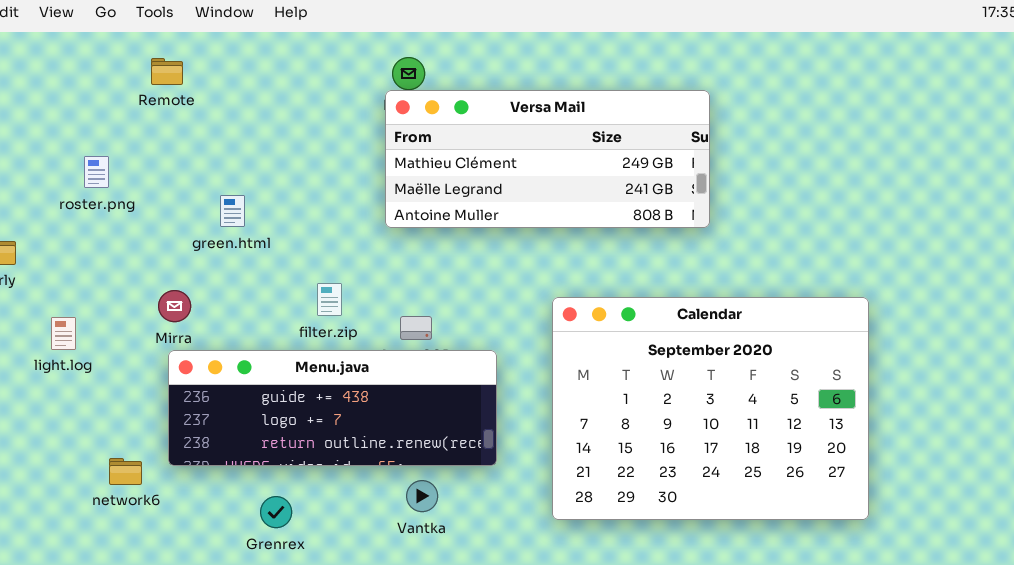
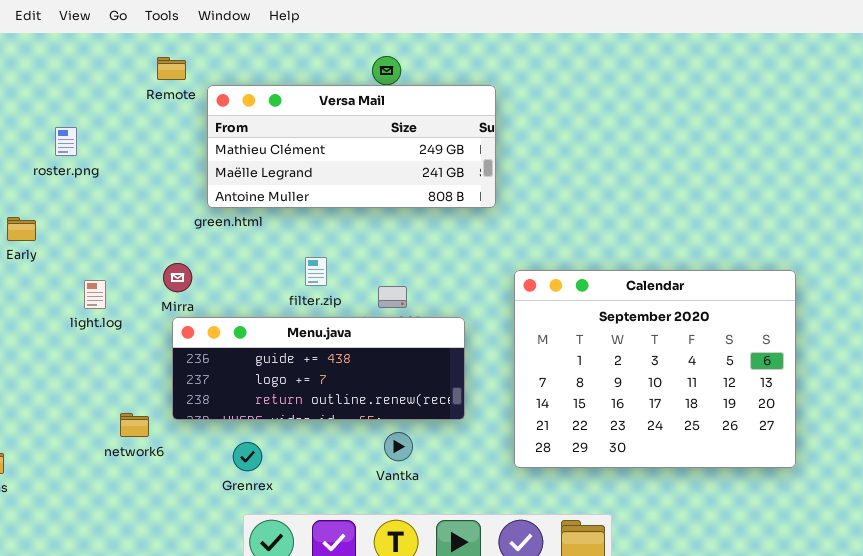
Versa Mail: [385,90,710,228] -> [207,85,496,208], moved
roster.png: [84,156,109,188] -> [55,127,77,156], moved
light.log: [51,317,76,350] -> [84,280,106,309], moved
Grenrex: [260,496,292,528] -> [233,442,262,471], moved

